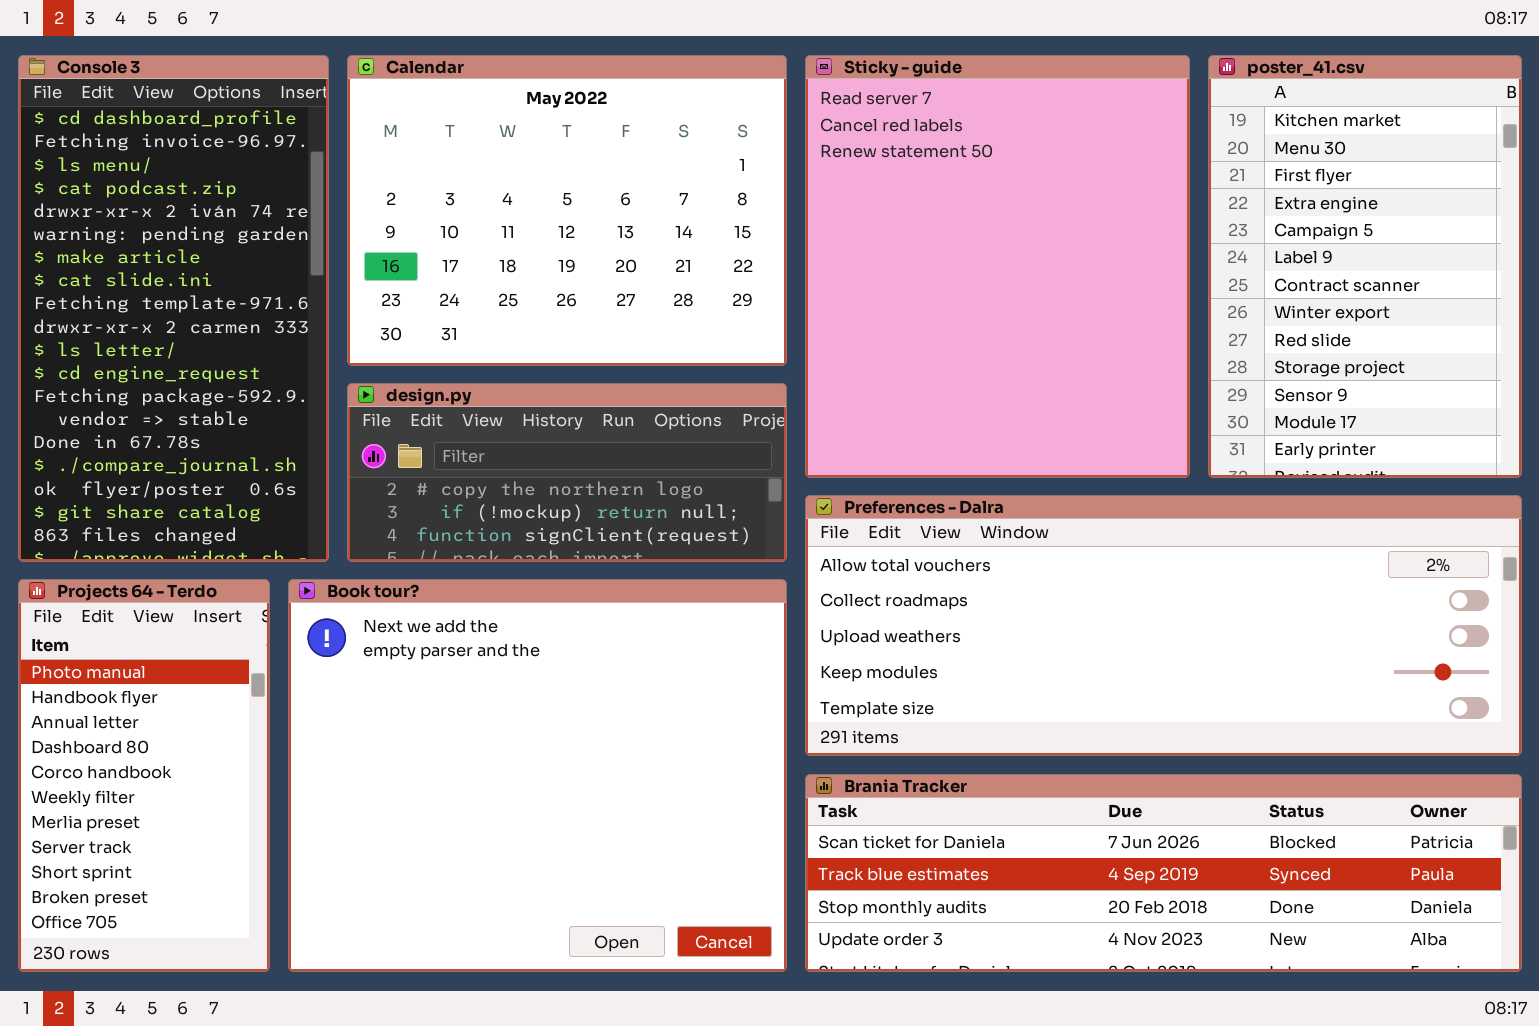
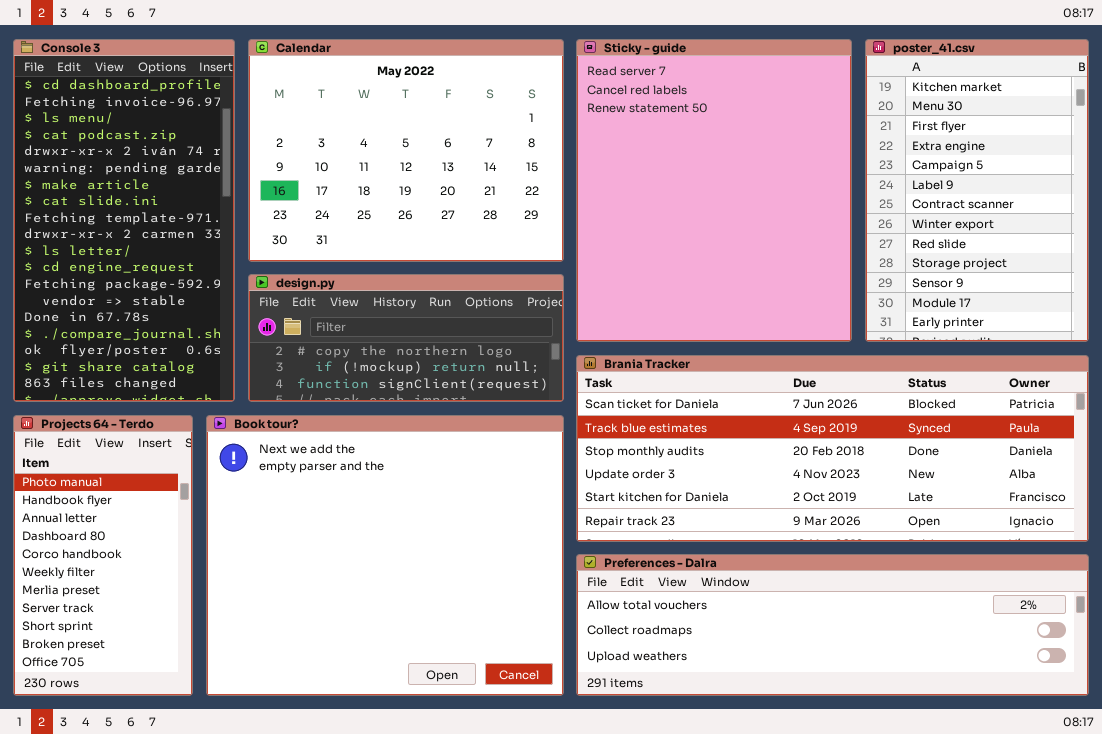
Preferences - Dalra: [805,495,1522,756] -> [576,554,1089,696], moved, resized
Brania Tracker: [805,774,1522,972] -> [576,355,1089,542], moved, resized

